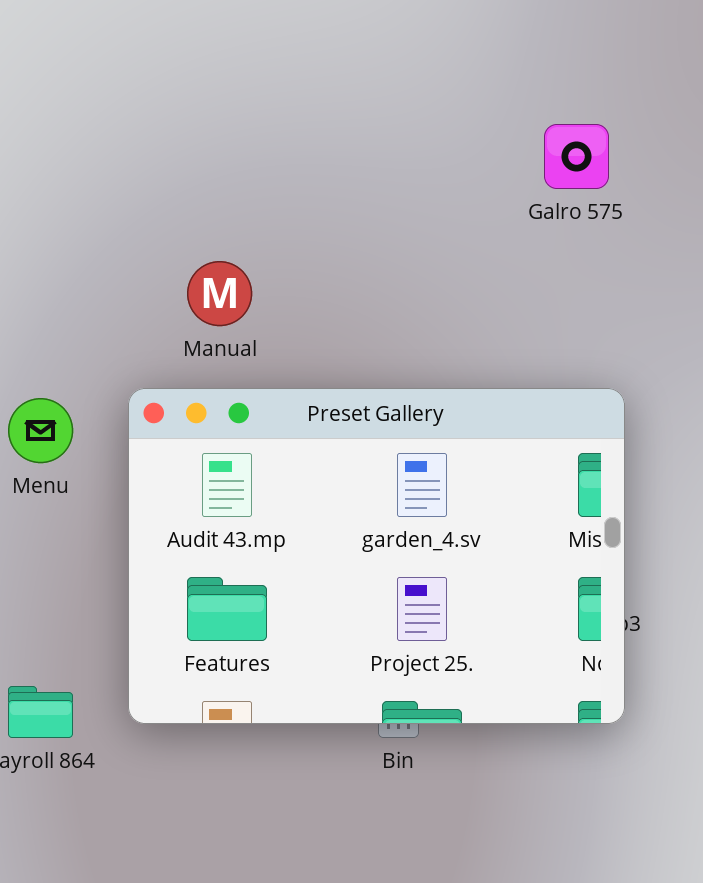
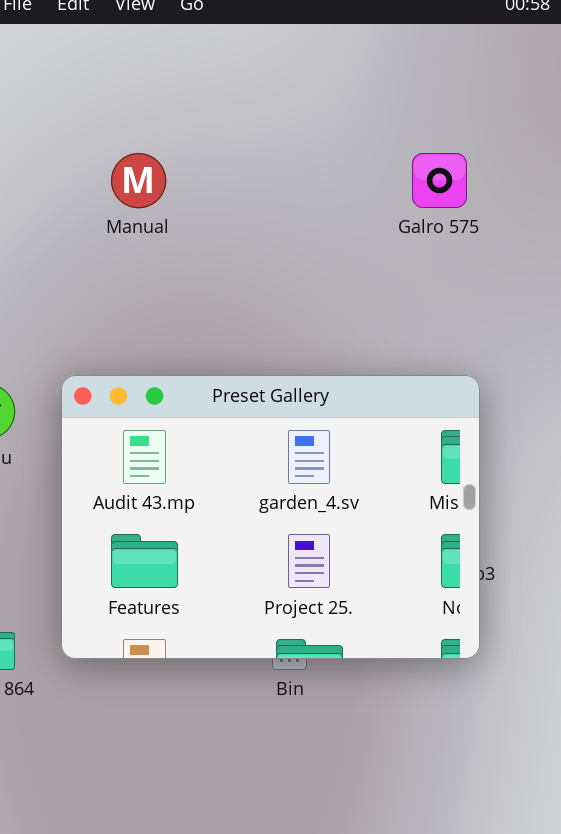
Manual: [187,261,252,326] -> [111,153,166,208], moved

